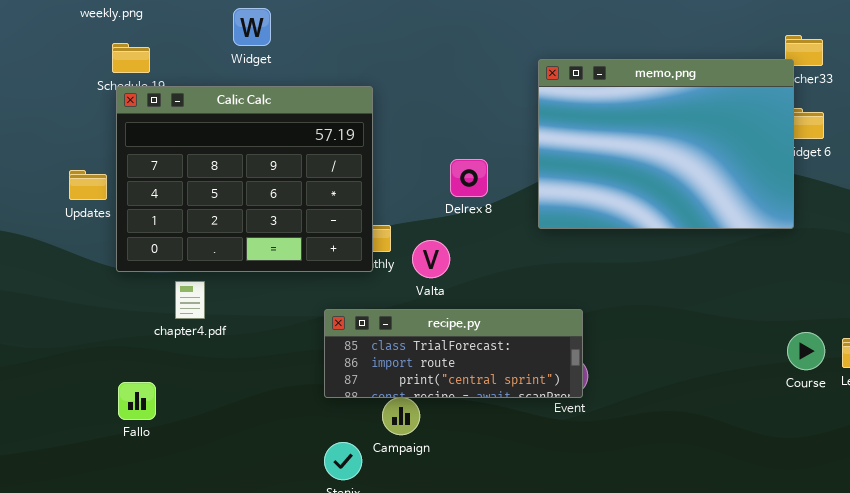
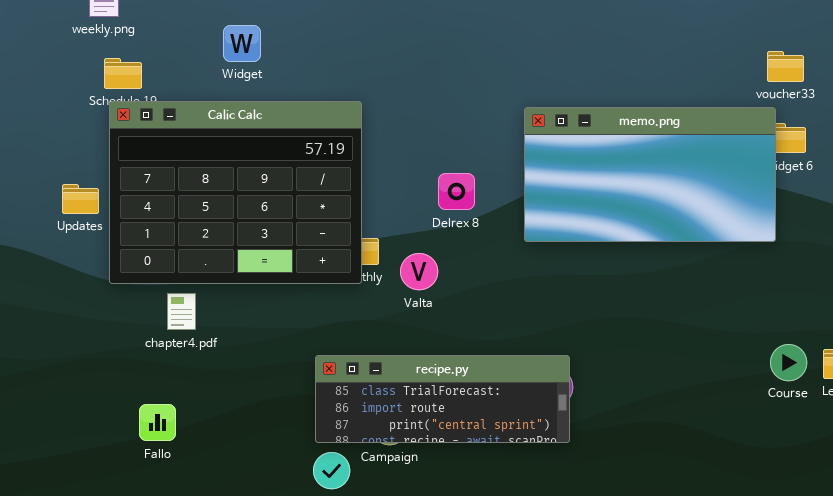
memo.png: [538,59,794,229] -> [524,107,776,242], resized
recipe.py: [324,309,583,398] -> [315,355,570,443], moved
Fallo: [118,382,156,420] -> [139,404,176,441], moved

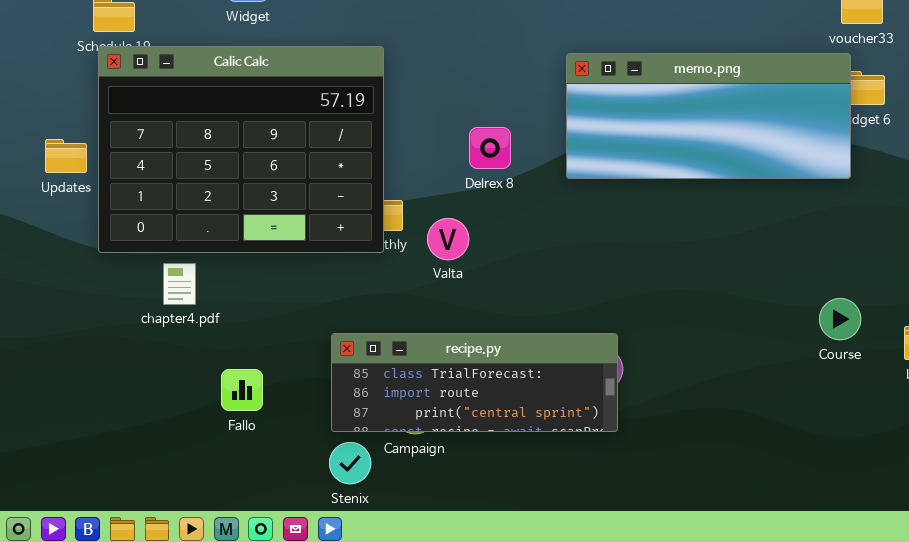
memo.png: [524,107,776,242] -> [566,53,851,179], resized
Course: [770,344,807,381] -> [819,298,861,340], moved
Fallo: [139,404,176,441] -> [221,369,263,411], moved

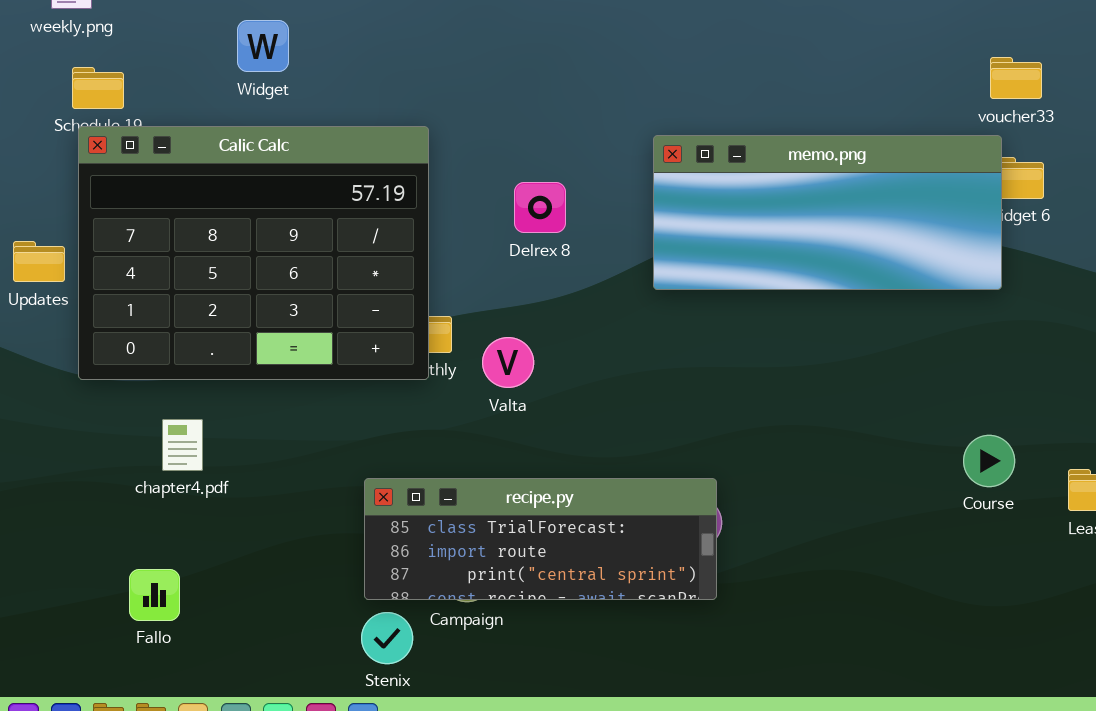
Delrex 8: [469,127,511,169] -> [514,182,566,233], moved
chapter4.pdf: [163,263,196,305] -> [162,419,203,471], moved
Fallo: [221,369,263,411] -> [129,569,180,621], moved

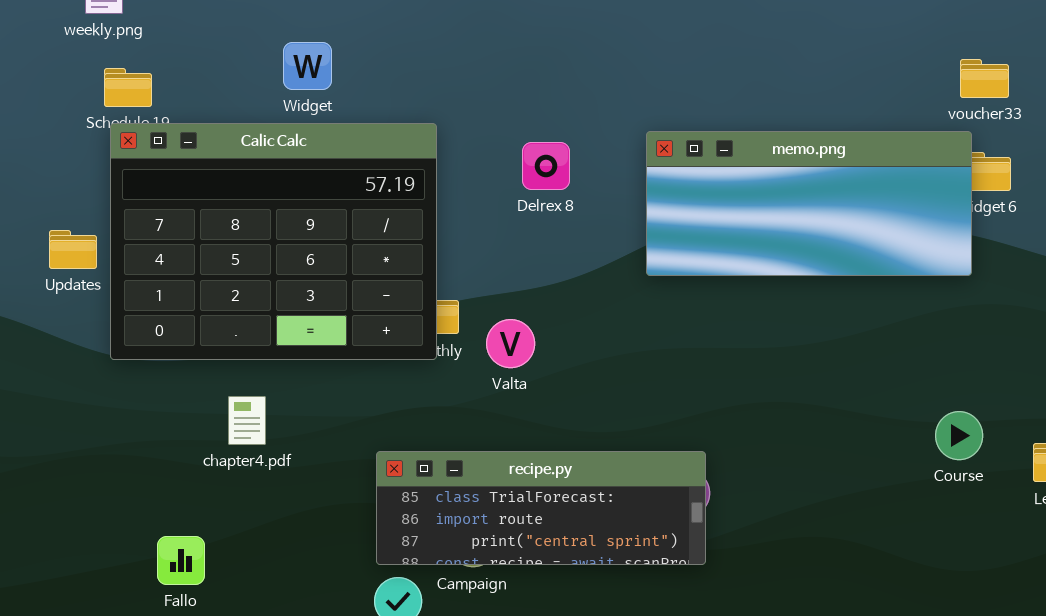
Widget: [237,20,289,72] -> [283,42,332,90], moved
Delrex 8: [514,182,566,233] -> [522,142,570,190], moved
chapter4.pdf: [162,419,203,471] -> [228,396,266,445], moved

